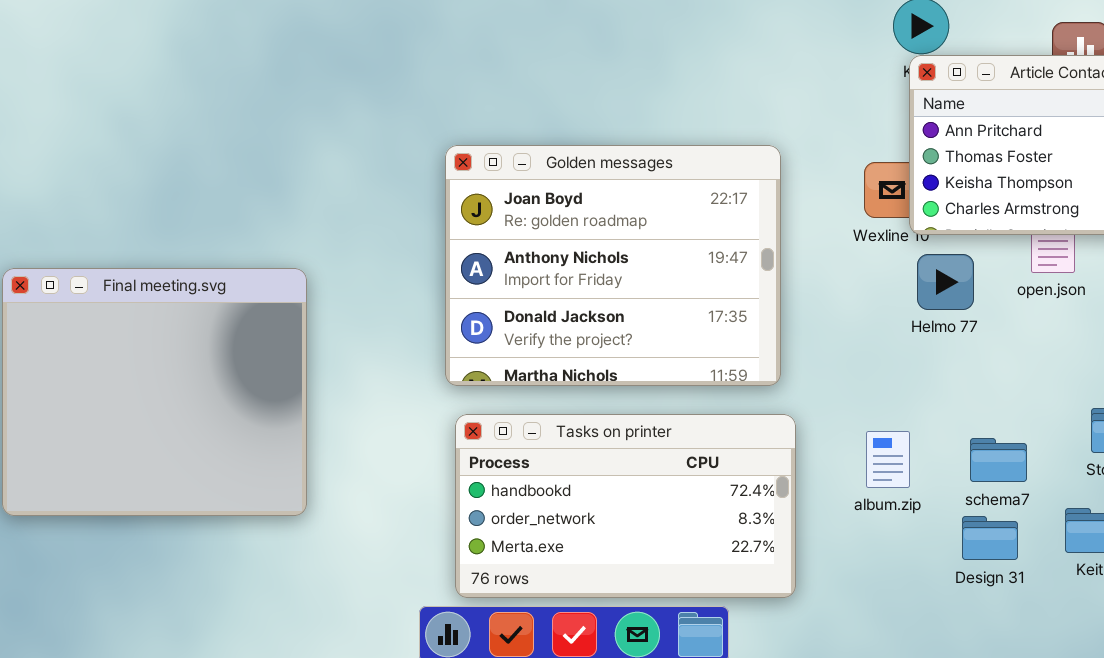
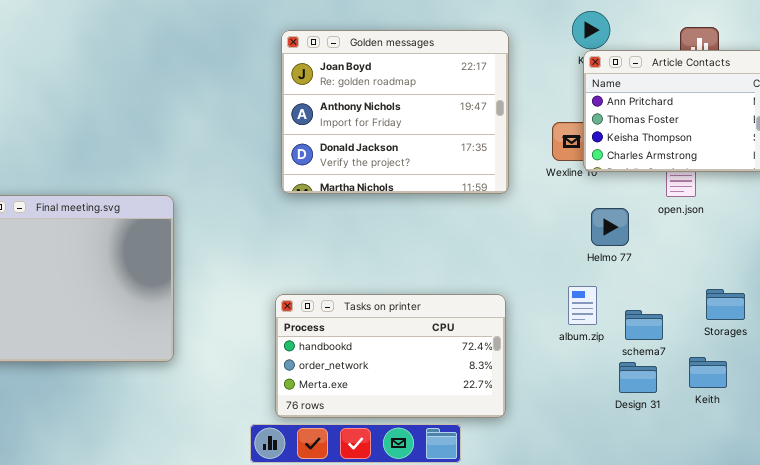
Golden messages: [445,145,781,386] -> [281,30,509,194], moved
Helmo 77: [917,254,974,310] -> [591,208,629,246], moved
album.zip: [866,431,910,488] -> [568,286,597,325], moved

